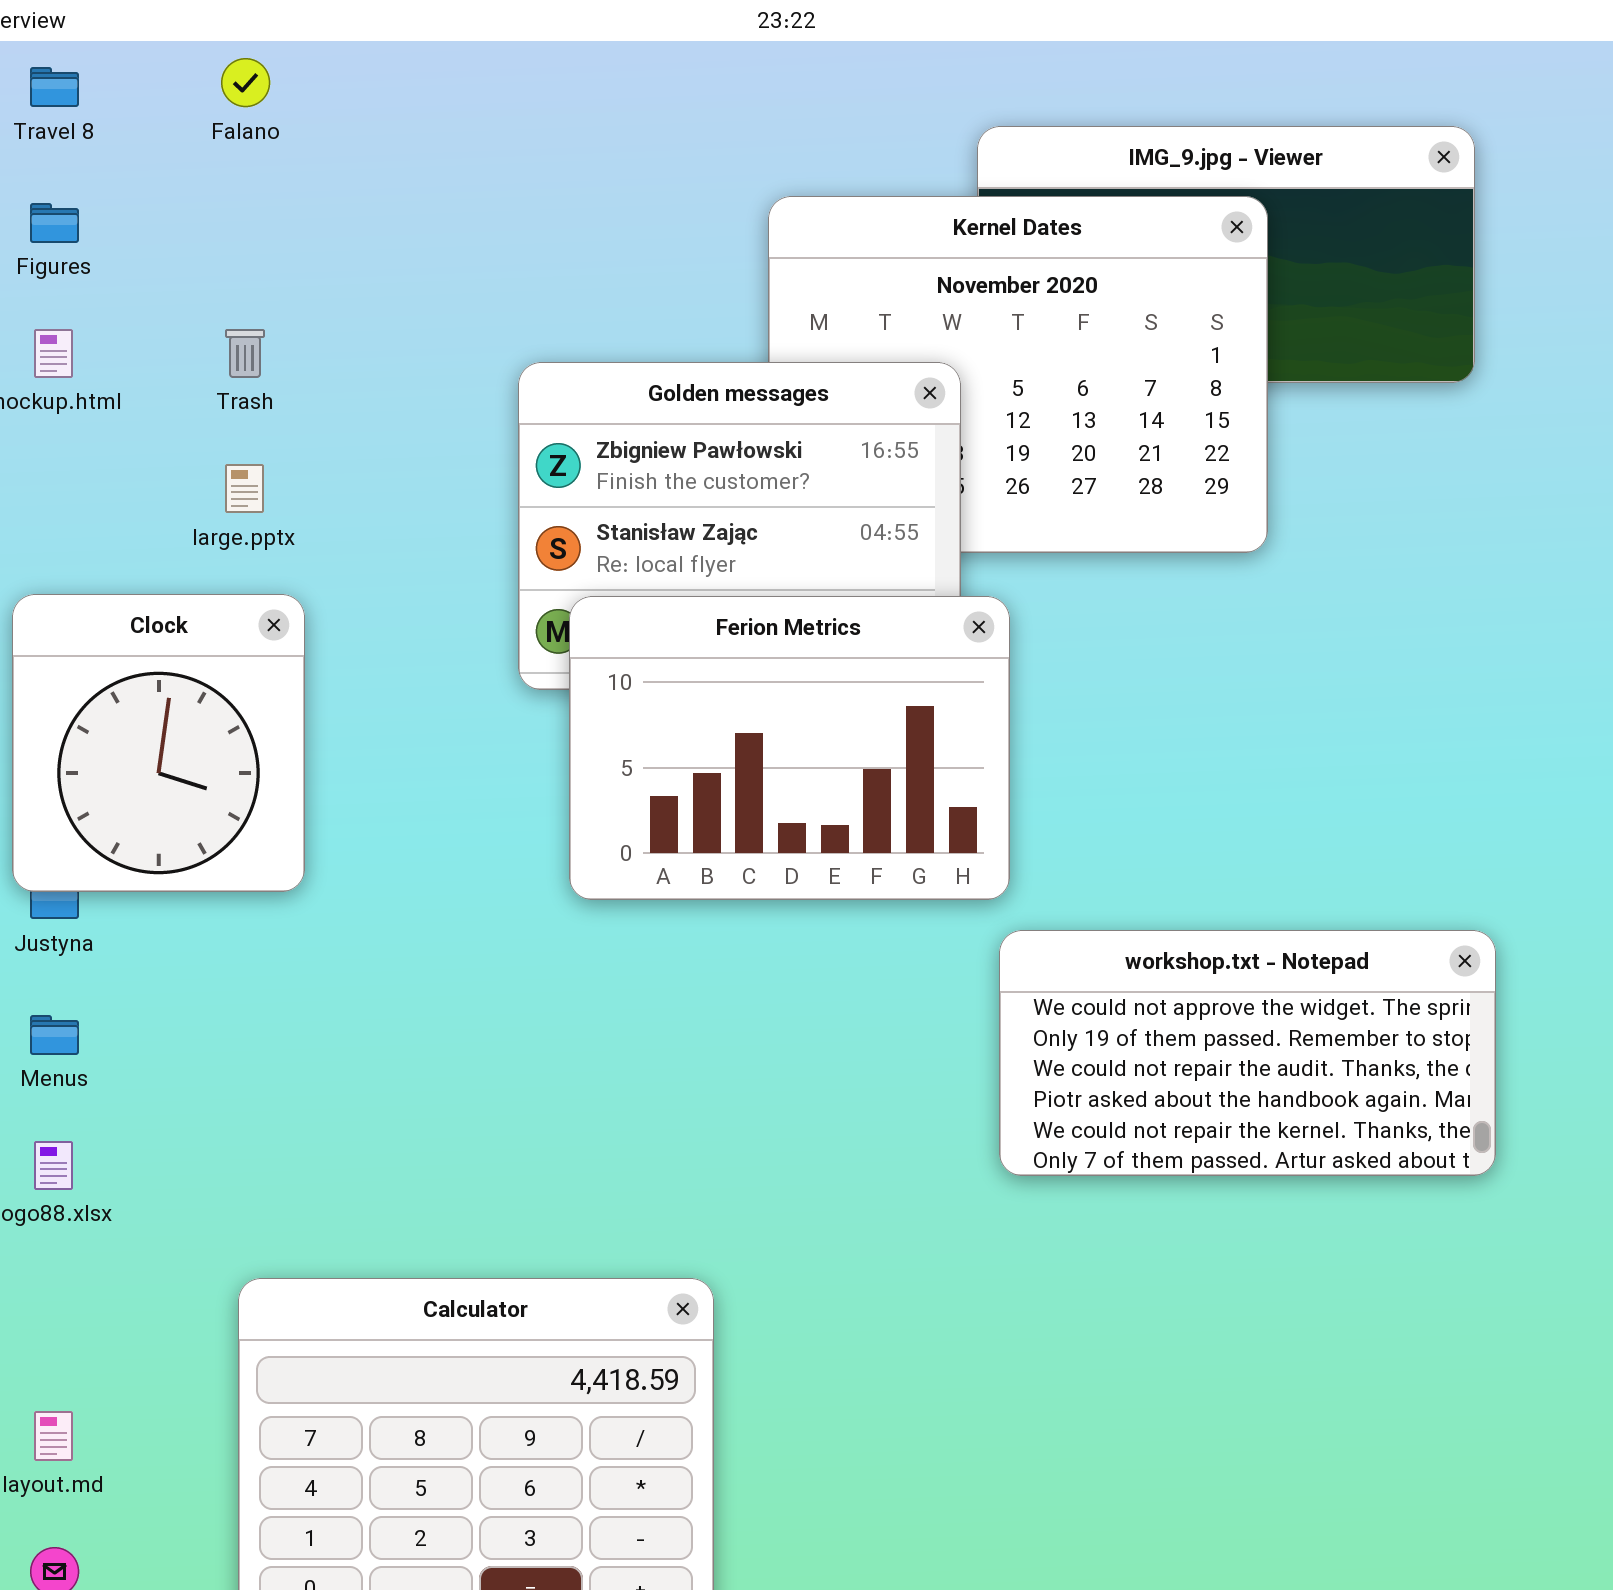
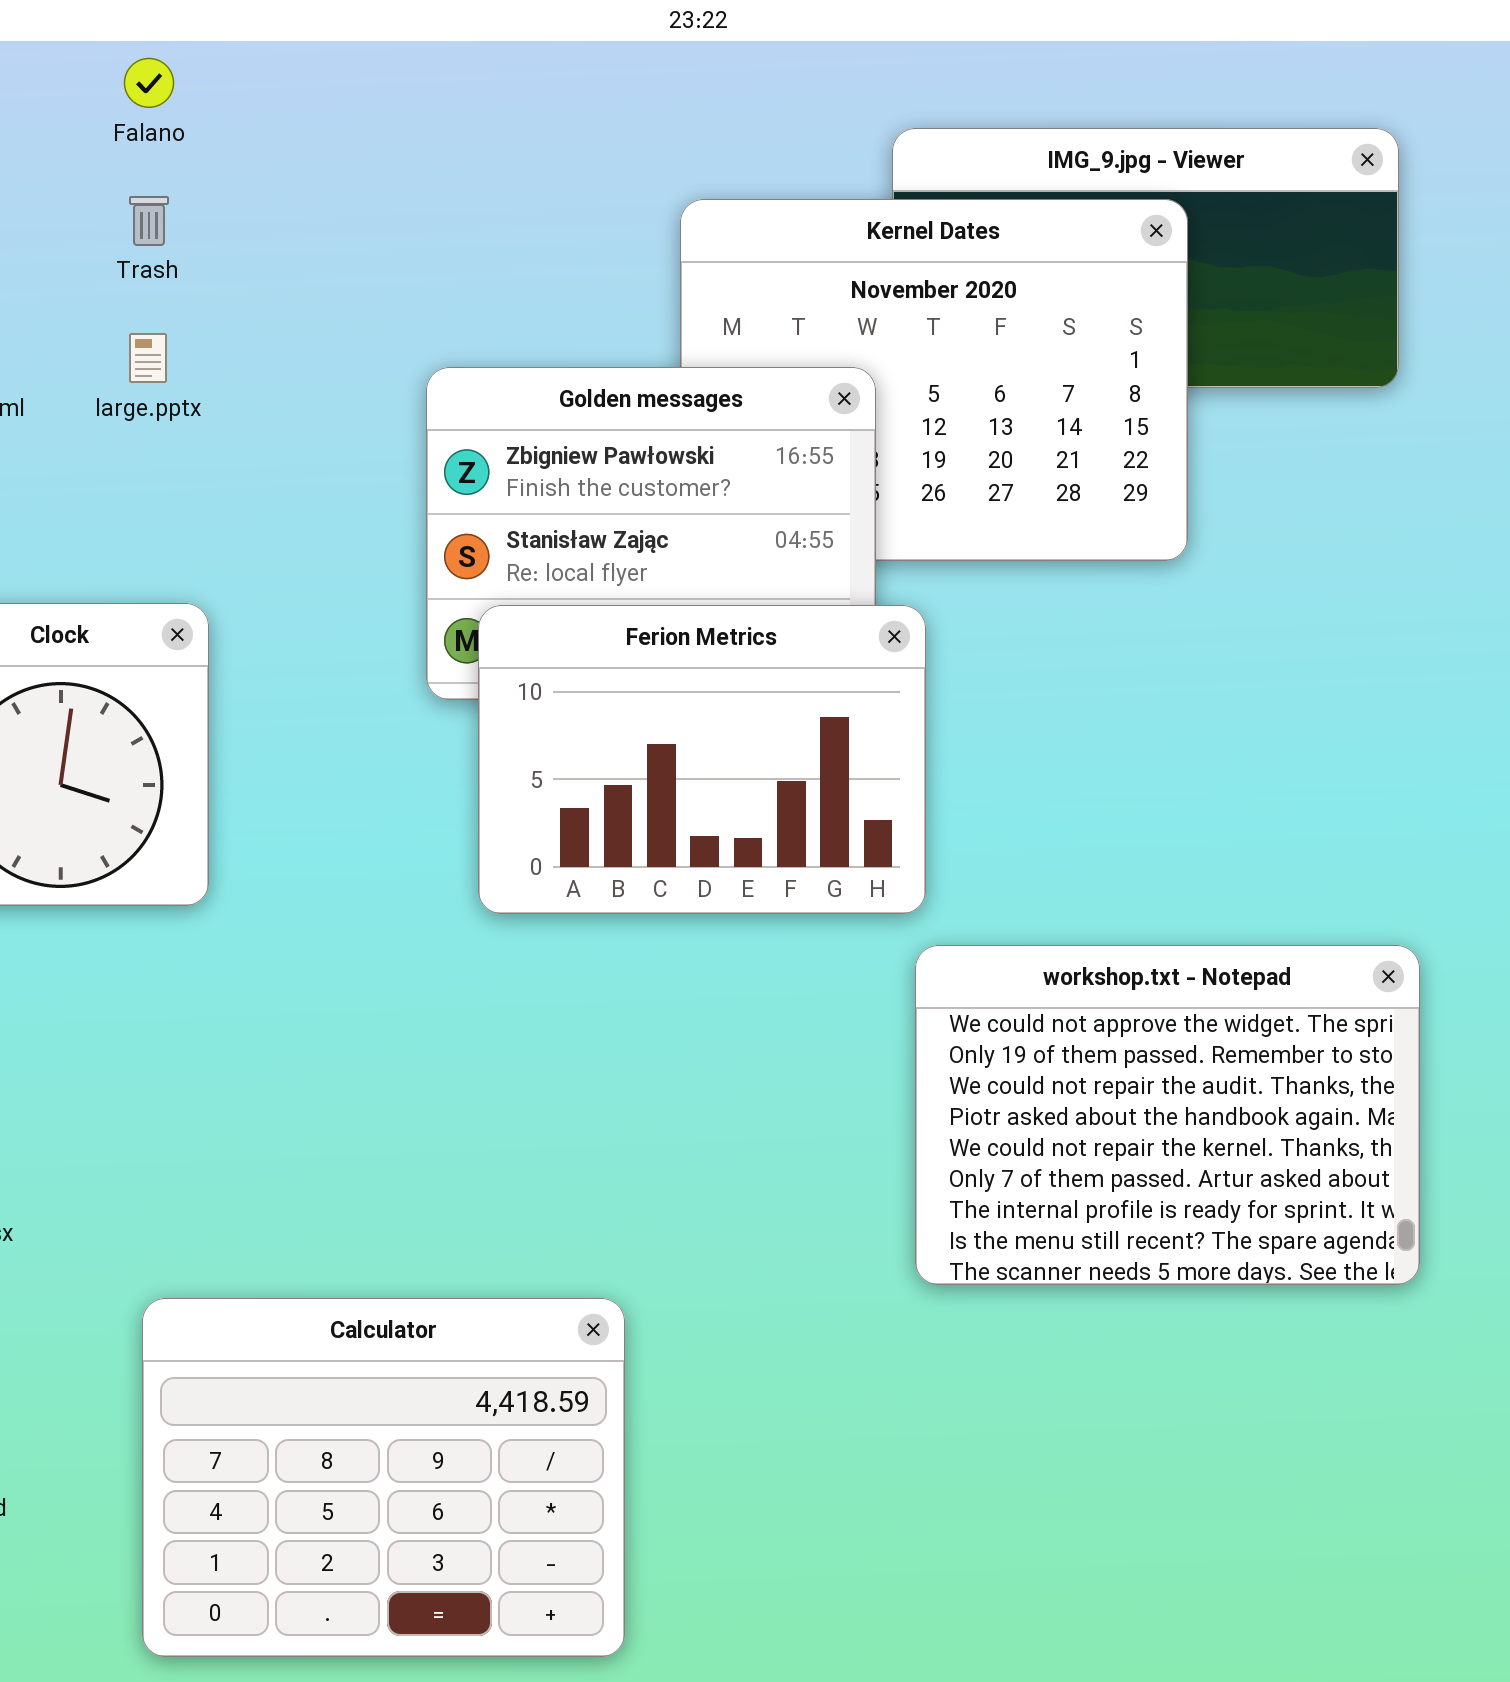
Trash: [225,329,265,378] -> [129,196,169,246], moved
large.pptx: [225,464,264,513] -> [129,333,167,383], moved
workshop.txt - Notepad: [999,930,1496,1176] -> [915,945,1420,1285], resized

